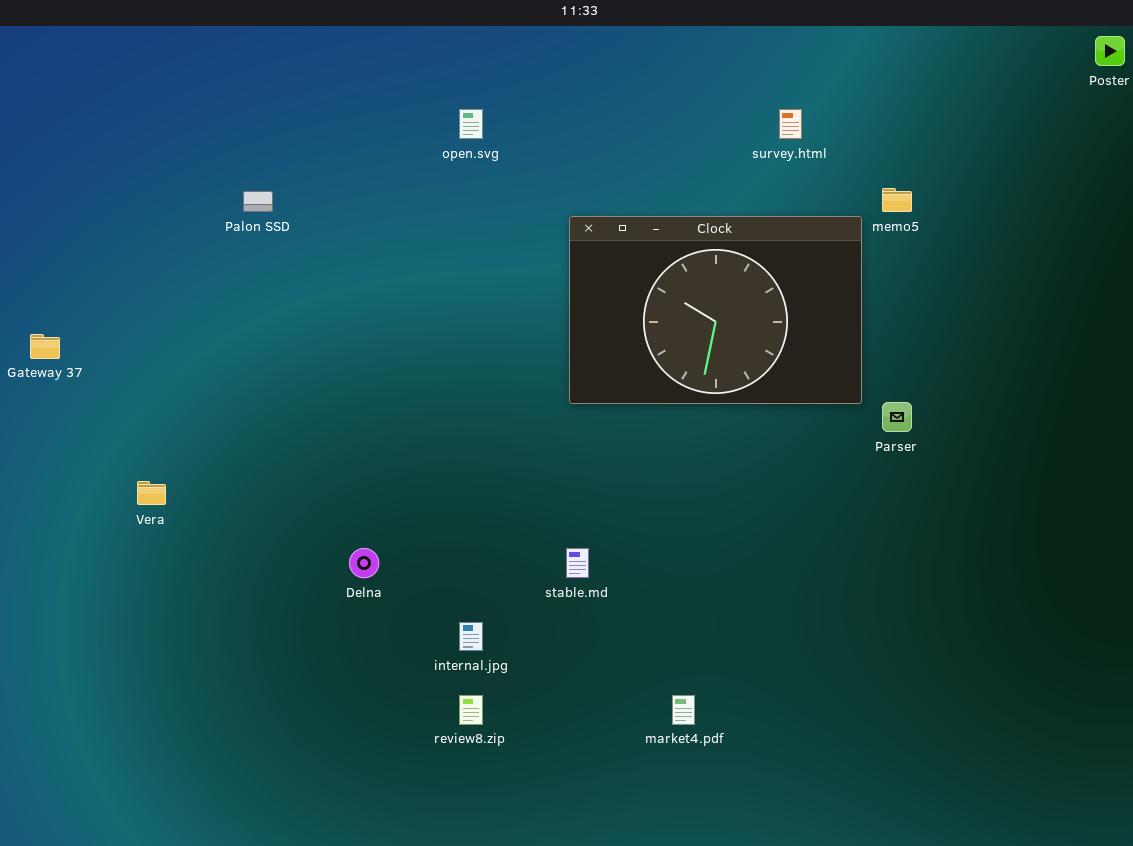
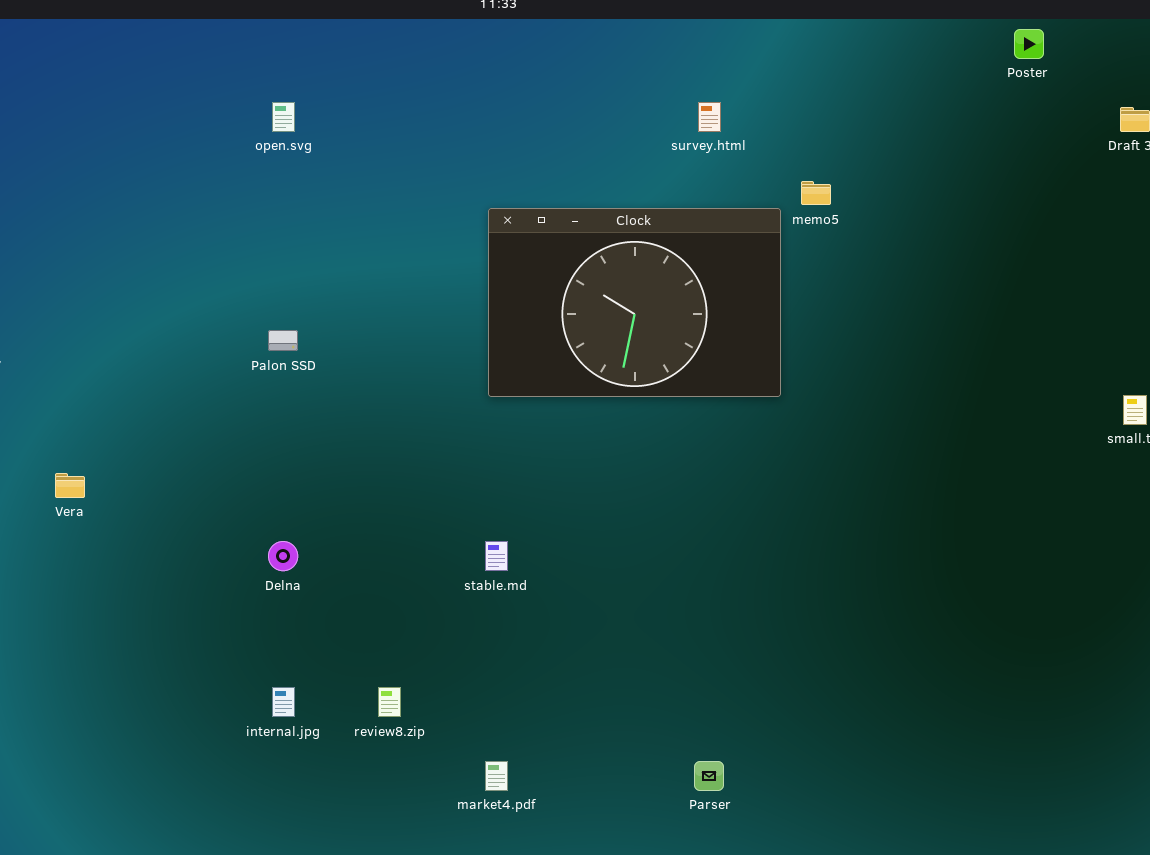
open.svg: [459,109,483,139] -> [272,102,295,132], moved
Palon SSD: [243,191,273,212] -> [268,330,298,351], moved
Parser: [882,402,912,432] -> [694,761,724,791], moved
internal.jpg: [459,622,483,651] -> [272,687,295,717], moved
market4.pdf: [672,695,695,725] -> [485,761,508,791], moved

